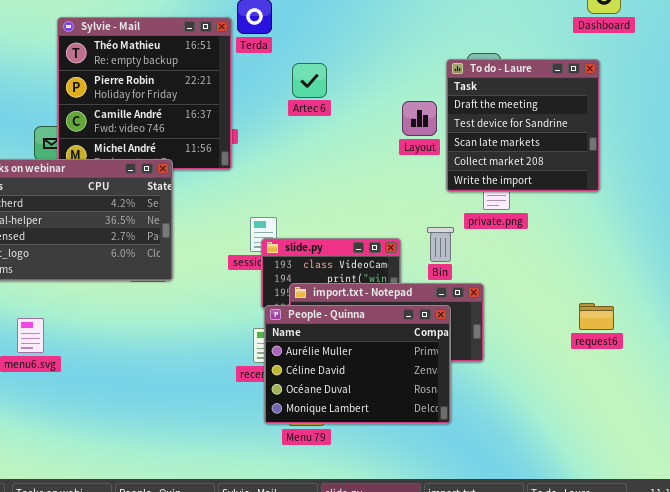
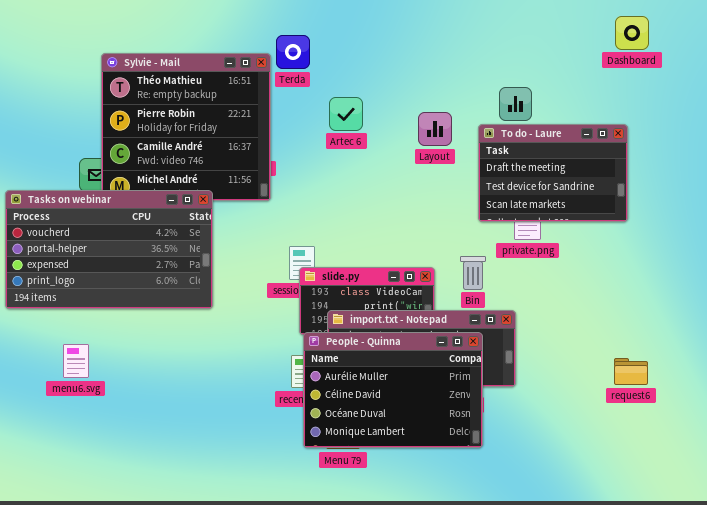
To do - Laure: [446,59,600,192] -> [478,124,628,222], resized
Layout: [402,101,437,136] -> [418,112,452,146], moved
request6: [579,303,614,330] -> [614,358,648,385], moved

